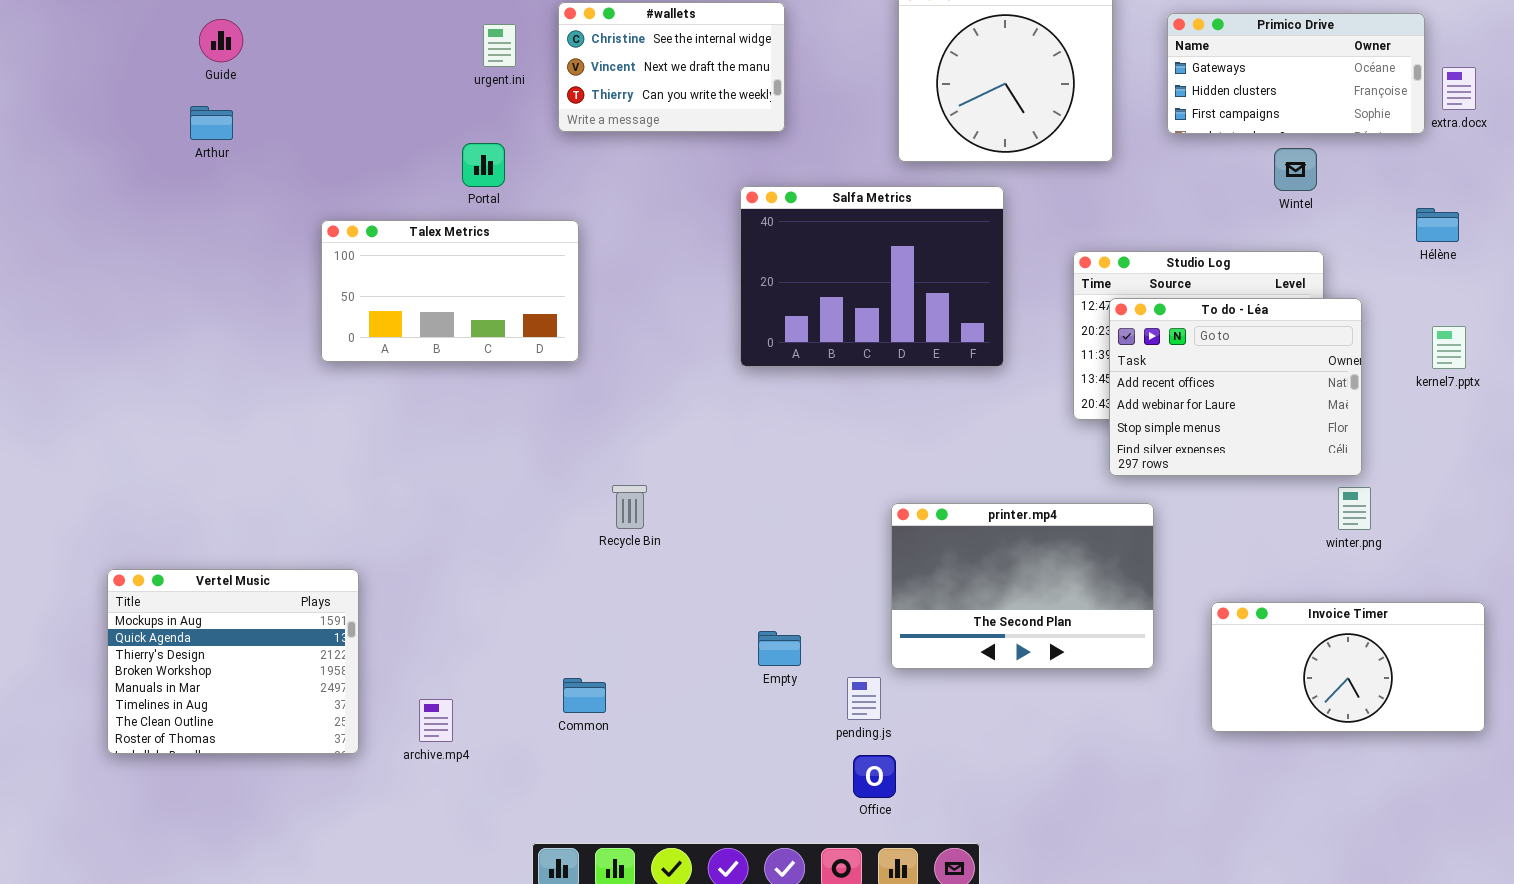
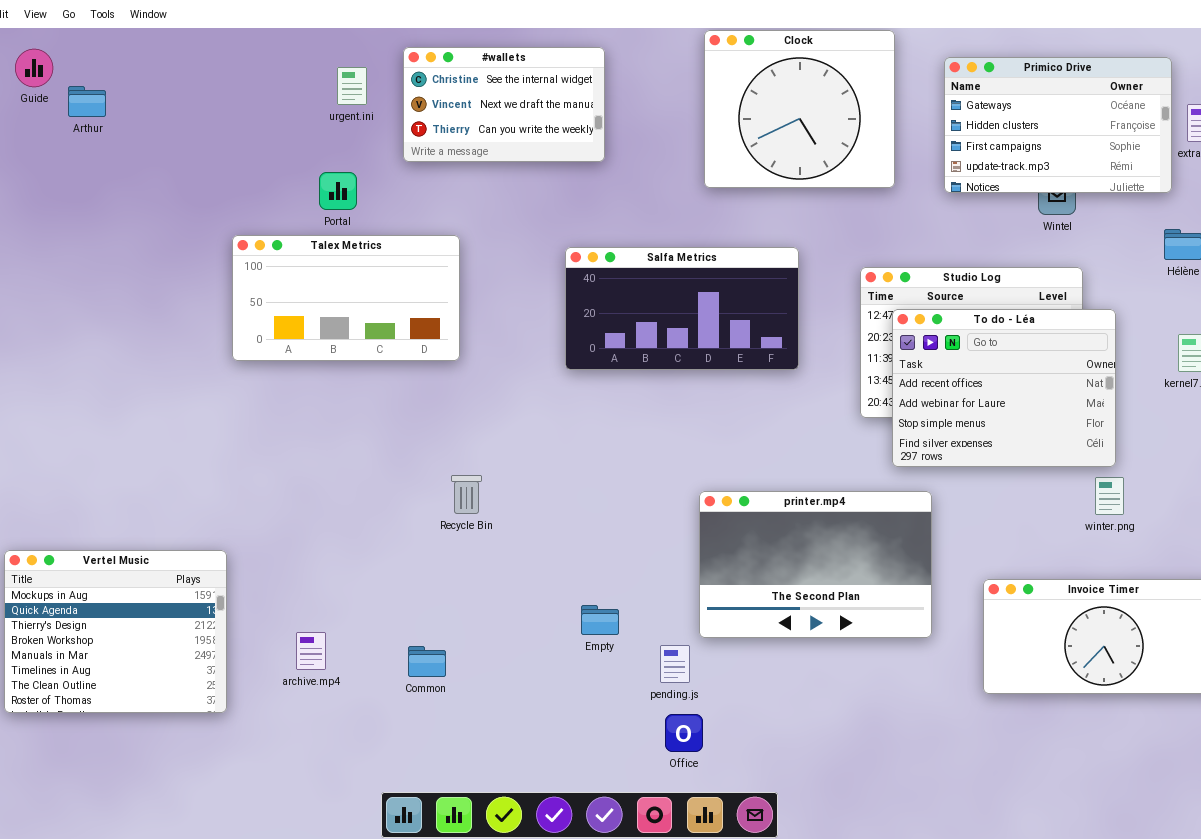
Primico Drive: [1167,13,1425,134] -> [944,57,1172,193], resized
Guide: [199,19,243,62] -> [15,49,53,87], moved
Arthur: [190,106,233,140] -> [68,86,106,117], moved
Salfa Metrics: [740,186,1004,367] -> [565,247,799,370], resized
Talex Metrics: [321,220,579,362] -> [232,235,460,361], moved
archive.mp4: [419,699,453,742] -> [296,632,326,670], moved

